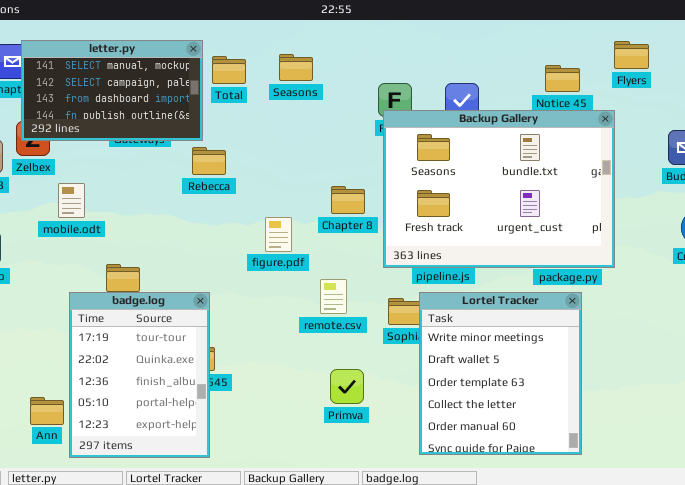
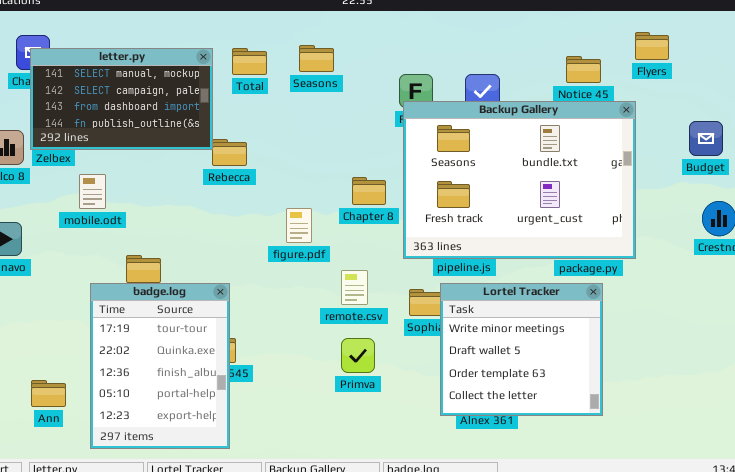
letter.py: [21,40,203,141] -> [30,48,213,150], moved
Lortel Tracker: [419,292,582,455] -> [440,283,603,416], resized
Primva: [330,369,364,404] -> [341,338,375,373], moved
Ann: [30,397,64,425] -> [31,380,66,407], moved

